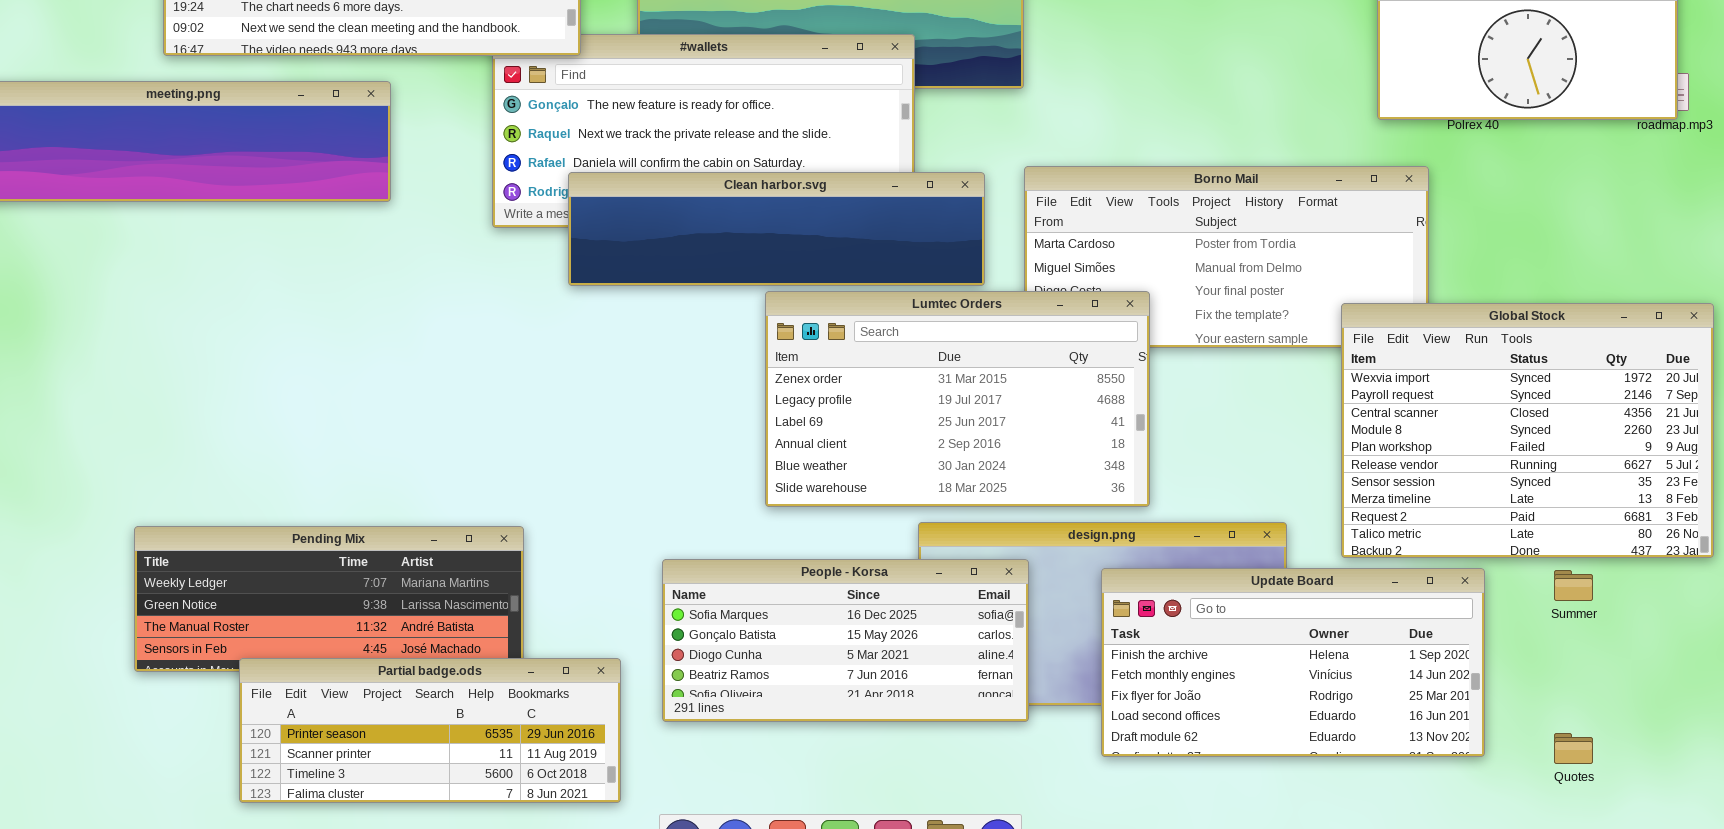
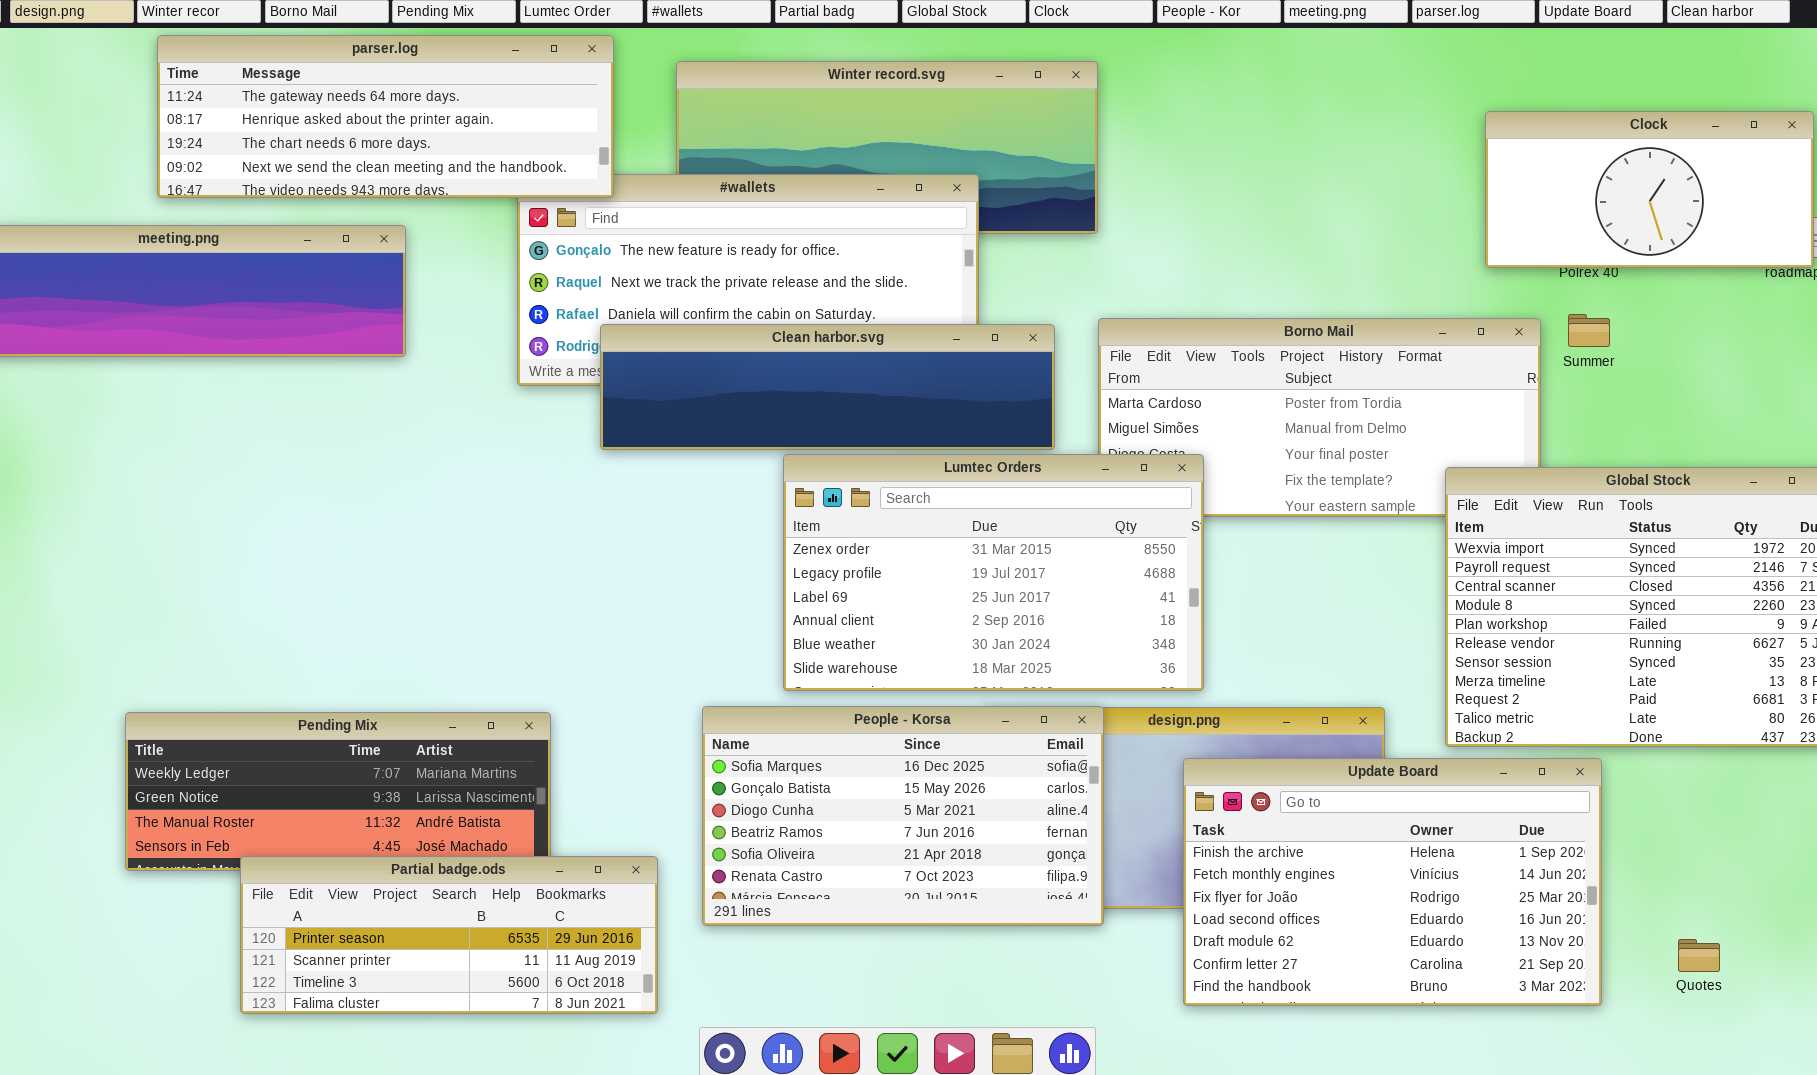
Lumtec Orders: [765,291,1150,507] -> [783,454,1204,691], moved
People - Korsa: [662,559,1029,722] -> [702,706,1104,926], resized
Update Board: [1101,568,1485,757] -> [1183,758,1602,1006], resized
Summer: [1554,570,1593,601] -> [1568,314,1610,347], moved

